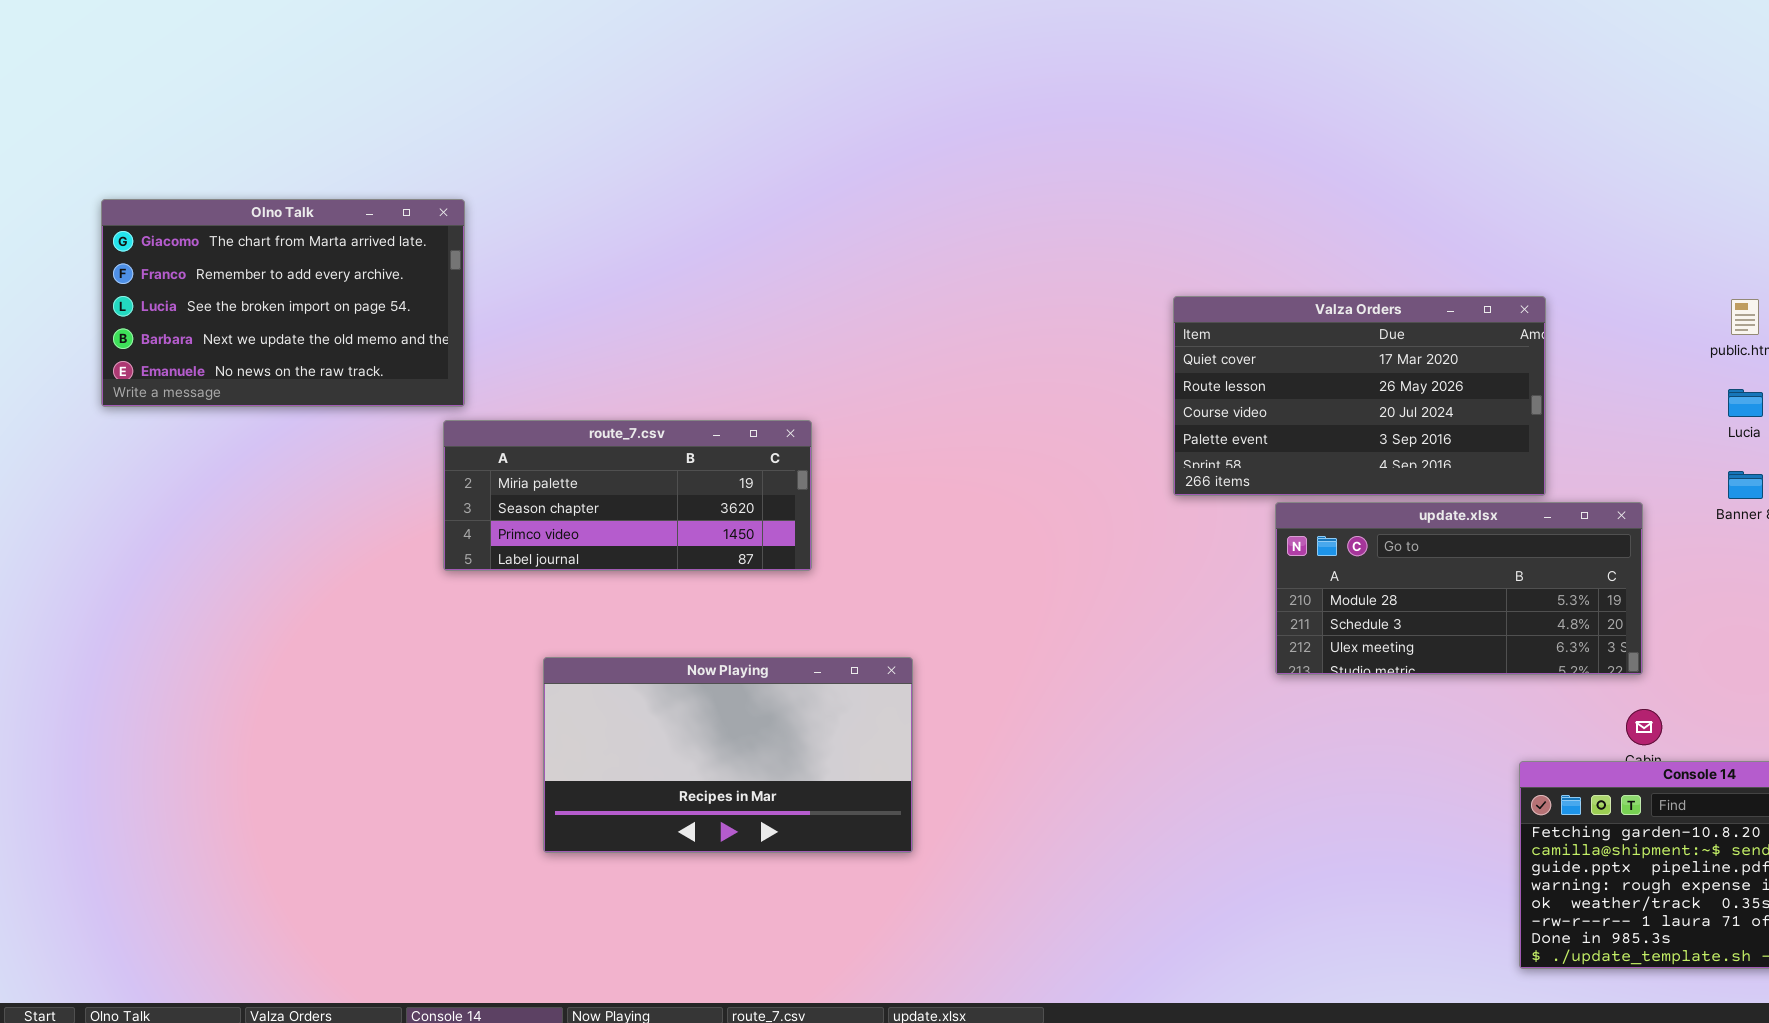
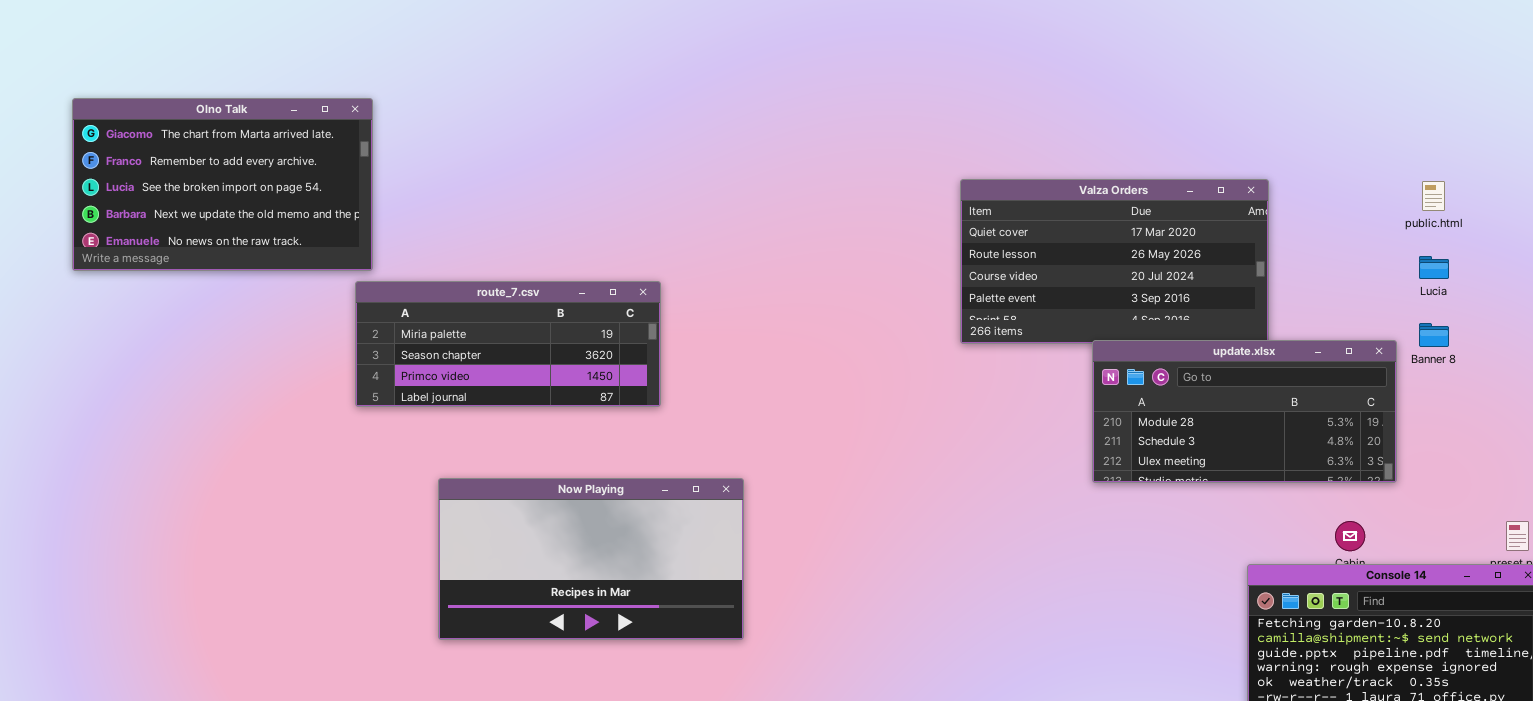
update.xlsx: [1275,502,1643,675] -> [1092,340,1397,483], moved

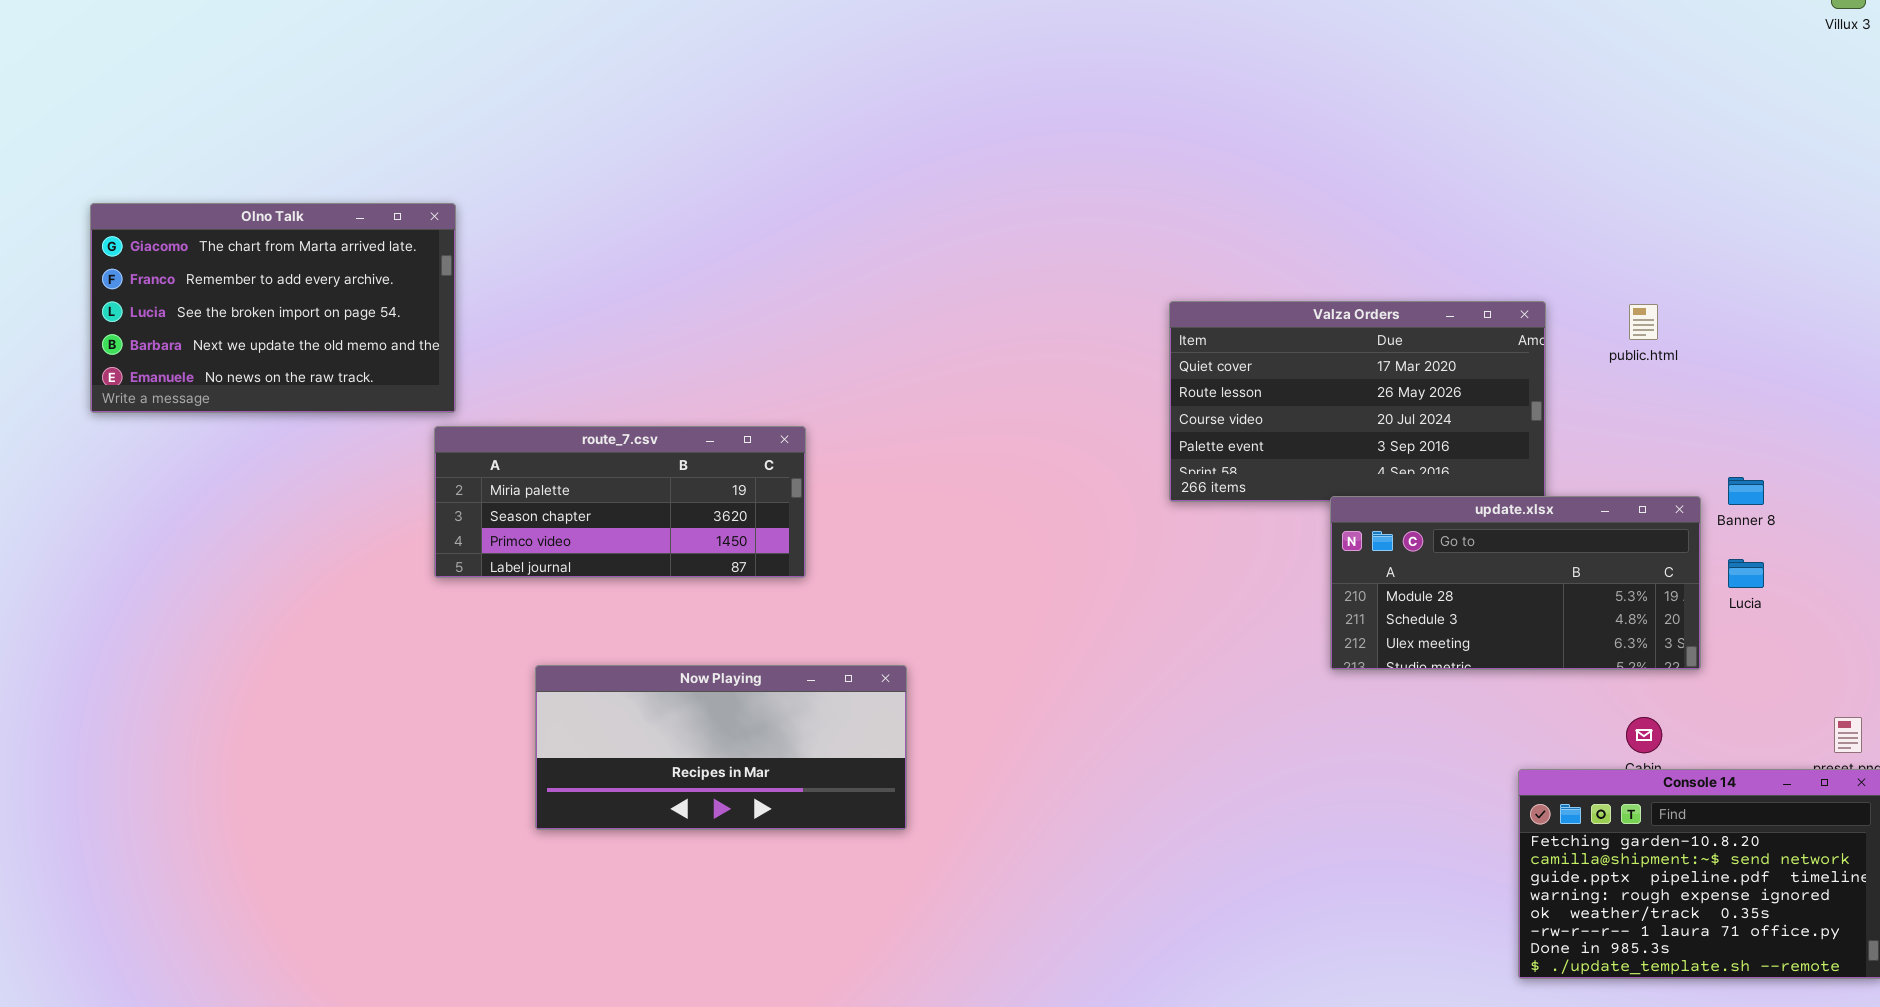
public.html: [1422,181,1445,211] -> [1629,304,1658,340], moved
Lucia: [1419,256,1449,279] -> [1728,559,1764,588], moved
Now Playing: [438,478,744,640] -> [535,665,907,830], resized

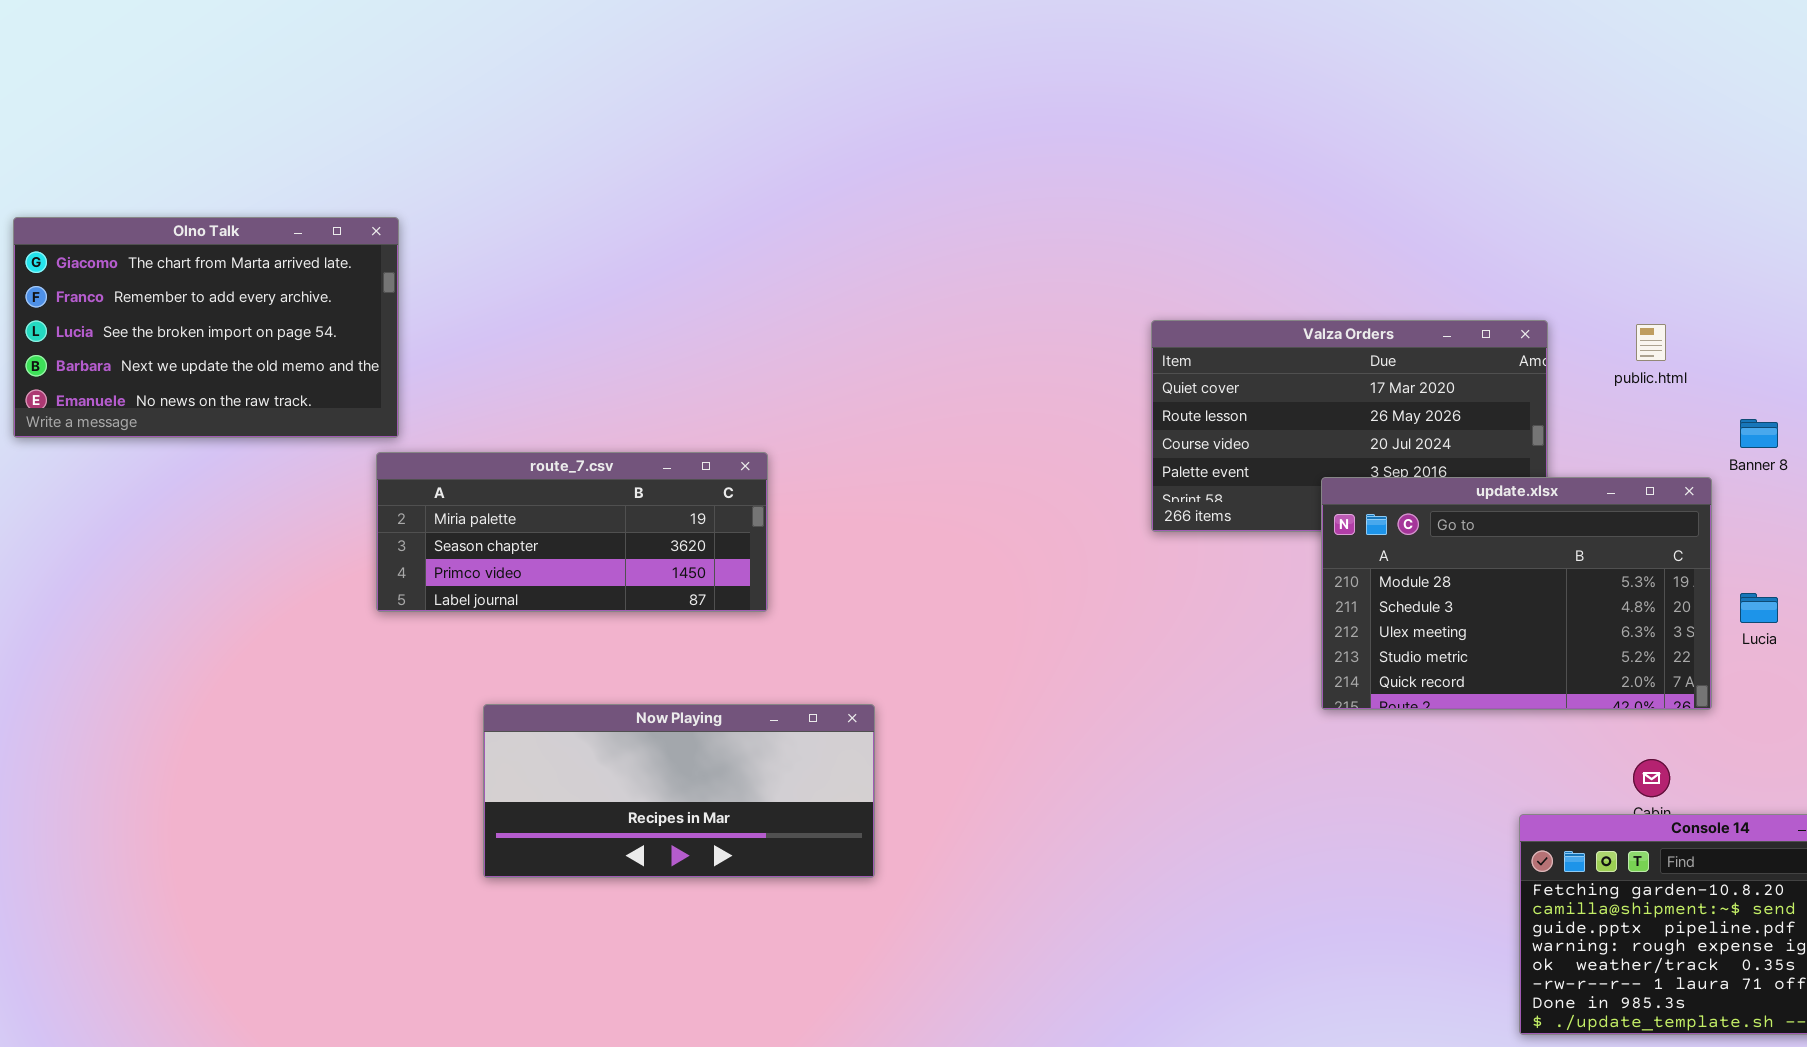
Banner 8: [1728,477,1764,505] -> [1740,419,1778,448], moved
update.xlsx: [1330,496,1701,670] -> [1321,477,1712,710], resized

